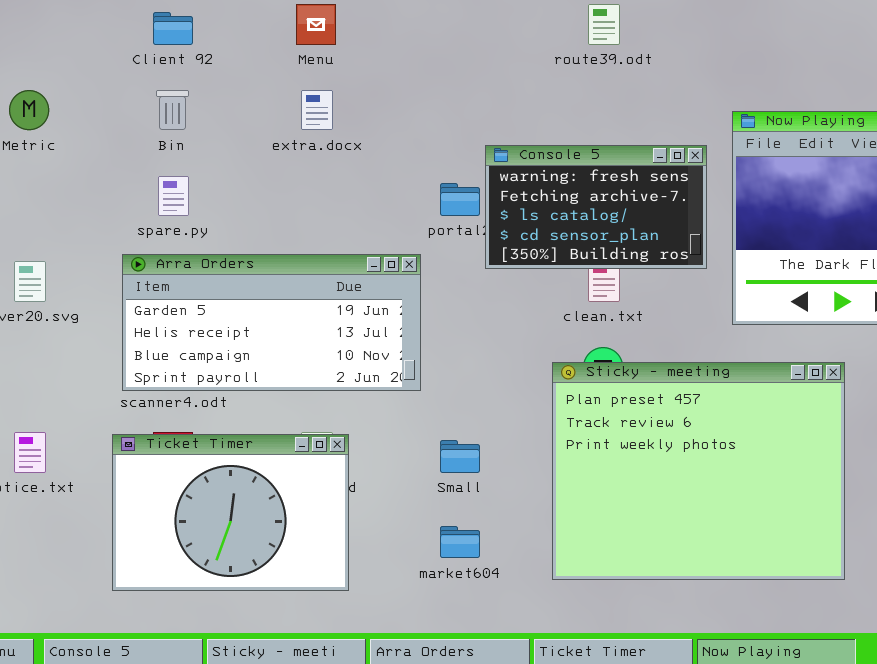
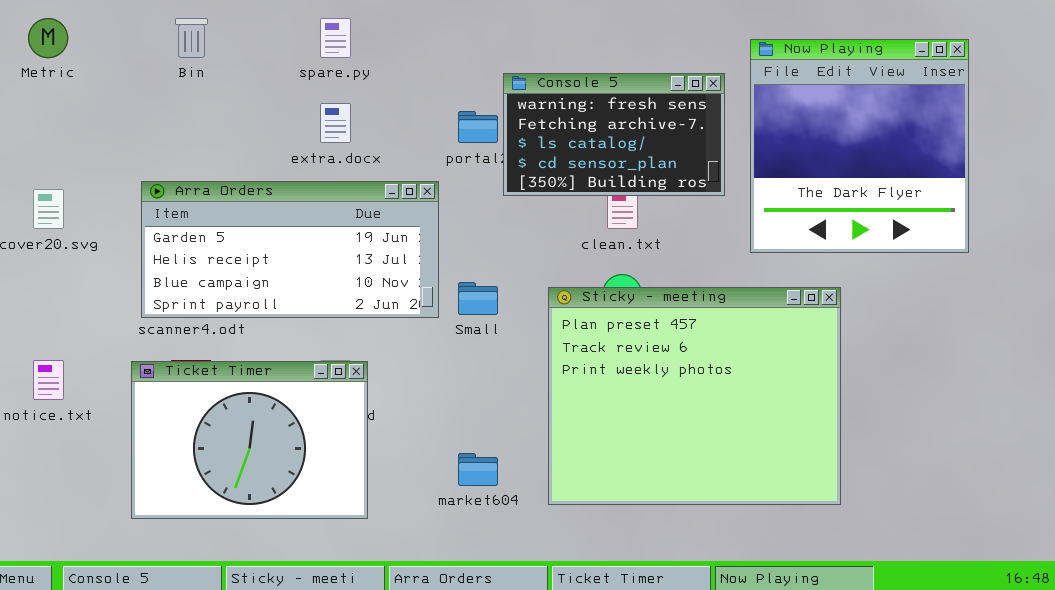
extra.docx: [301,90,333,130] -> [320,103,351,143], moved
spare.py: [158,176,189,216] -> [320,18,351,58], moved
Sticky - meeting: [552,362,845,580] -> [548,287,841,505], moved
Small: [440,440,480,473] -> [458,282,498,315], moved

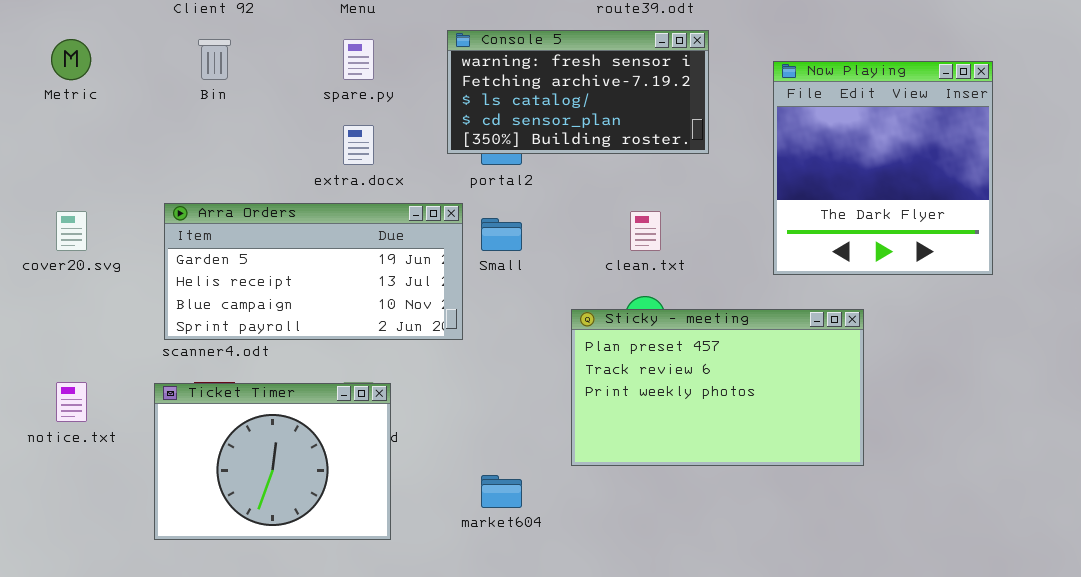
Console 5: [503,73,725,196] -> [447,30,709,154], moved, resized
Small: [458,282,498,315] -> [481,218,522,251], moved
Sticky - meeting: [548,287,841,505] -> [571,309,864,466], resized

